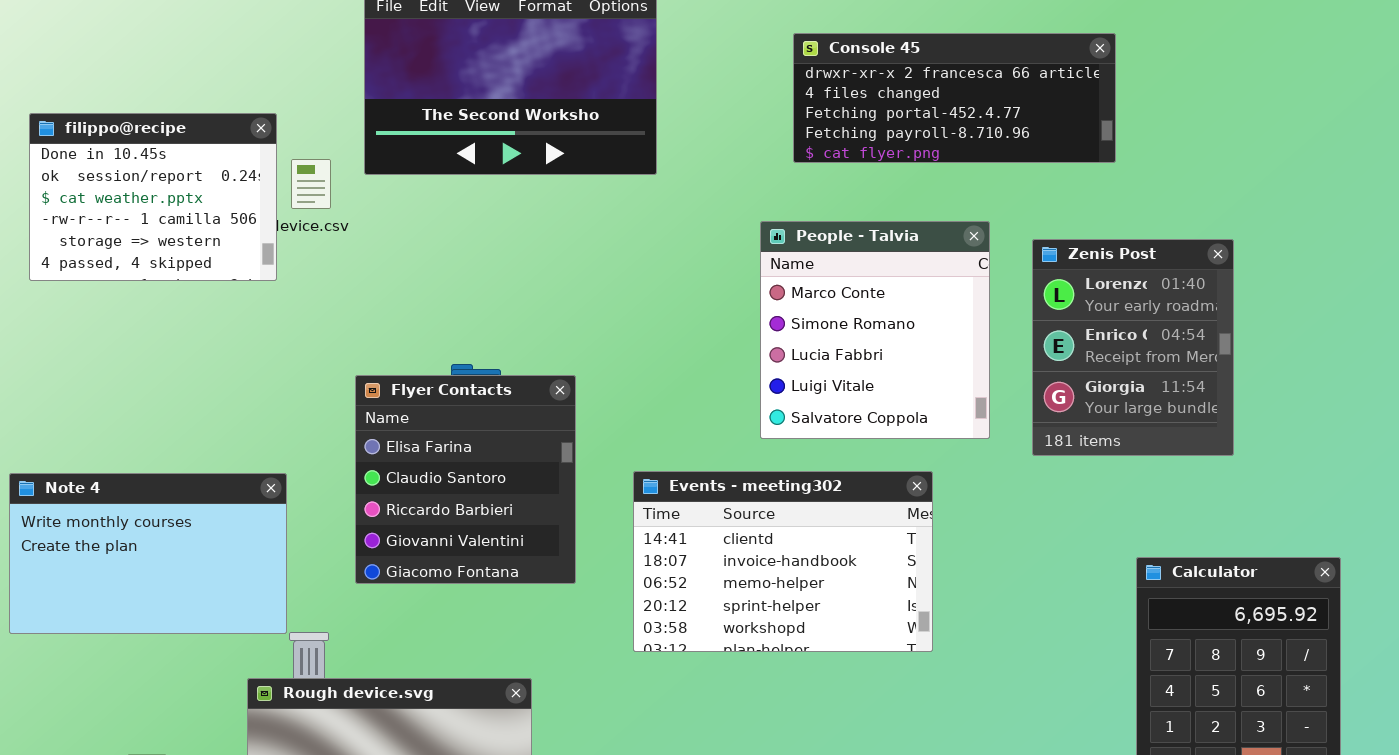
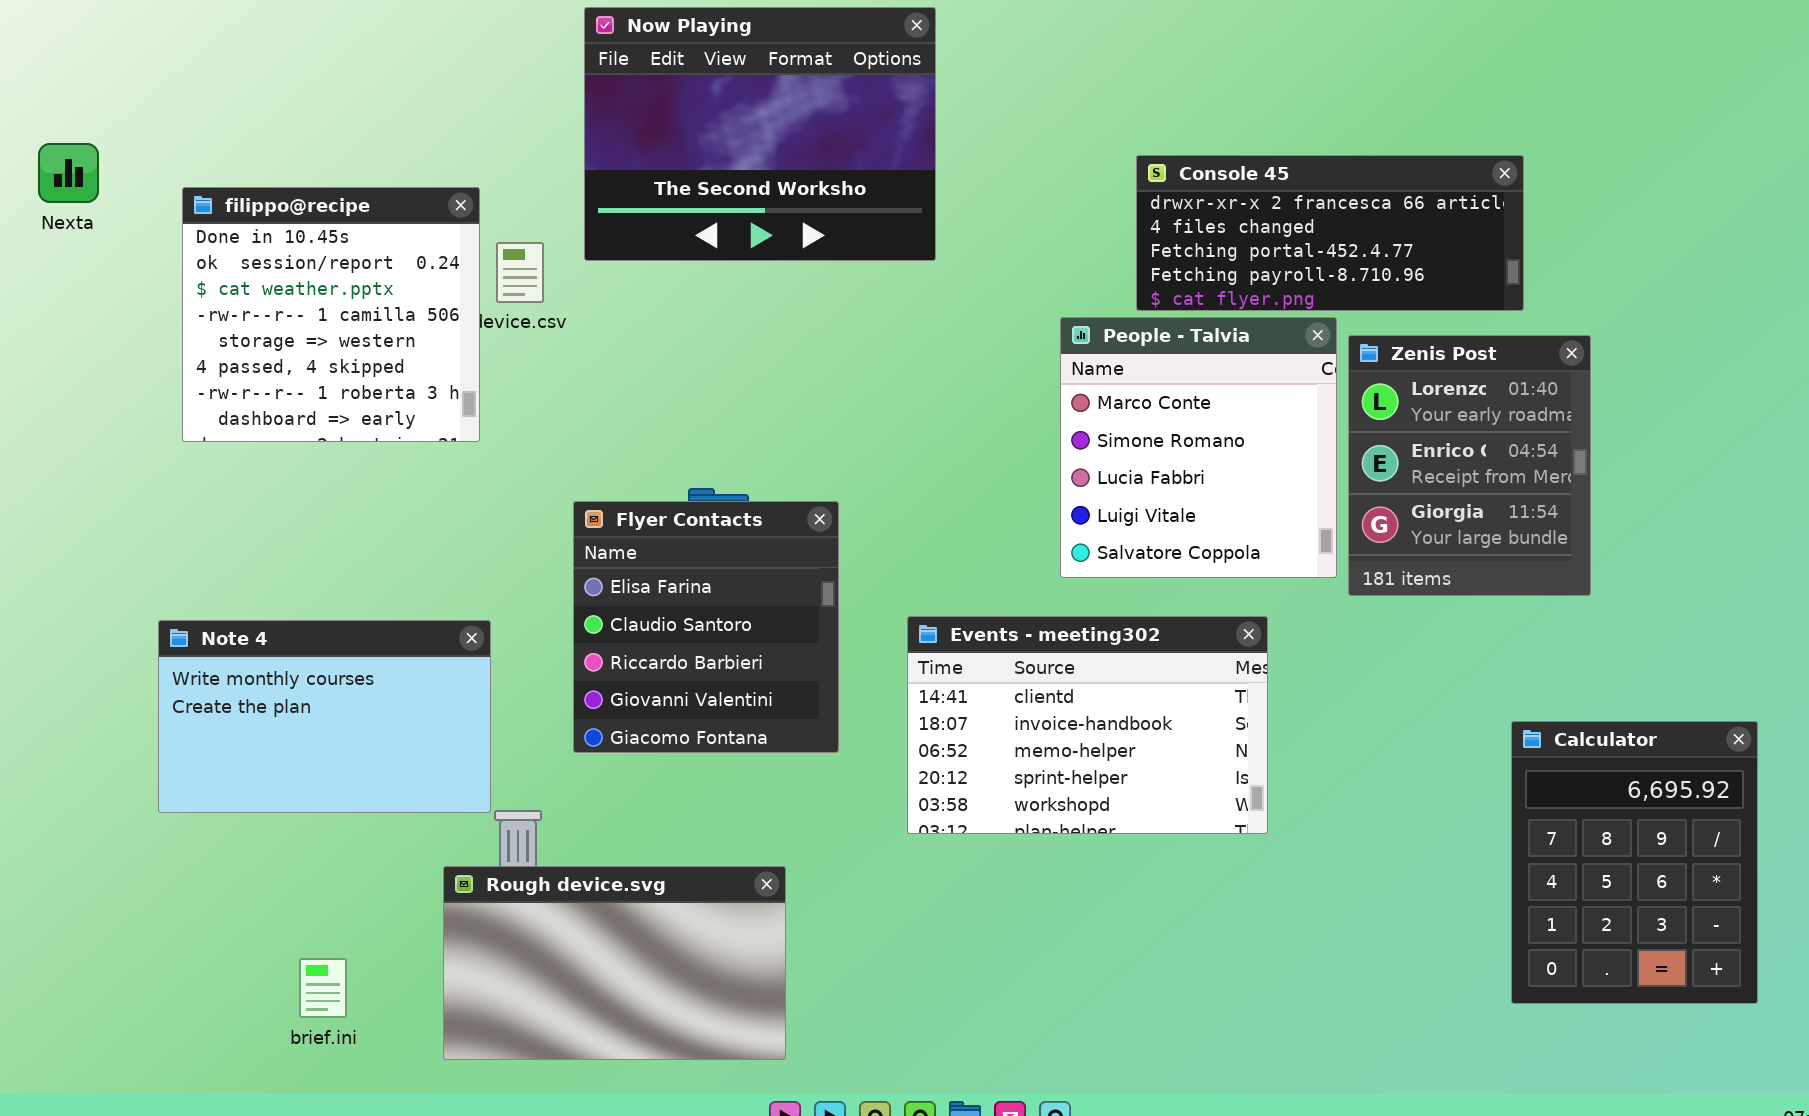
Console 45: [793,33,1116,163] -> [1136,155,1524,311], moved
filippo@recipe: [29,113,277,281] -> [182,187,480,442], resized
Zenis Post: [1032,239,1234,456] -> [1348,335,1591,596], moved

